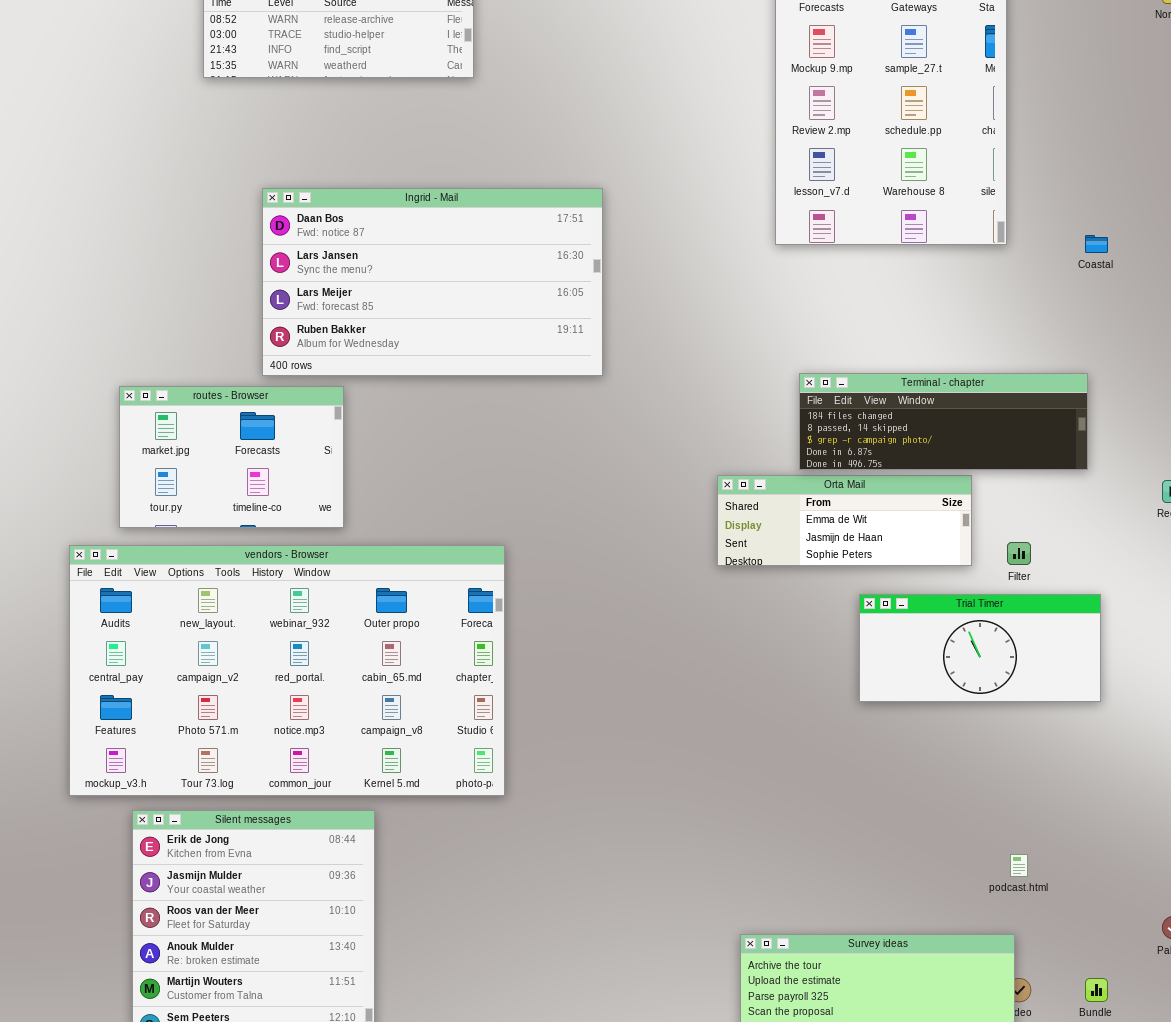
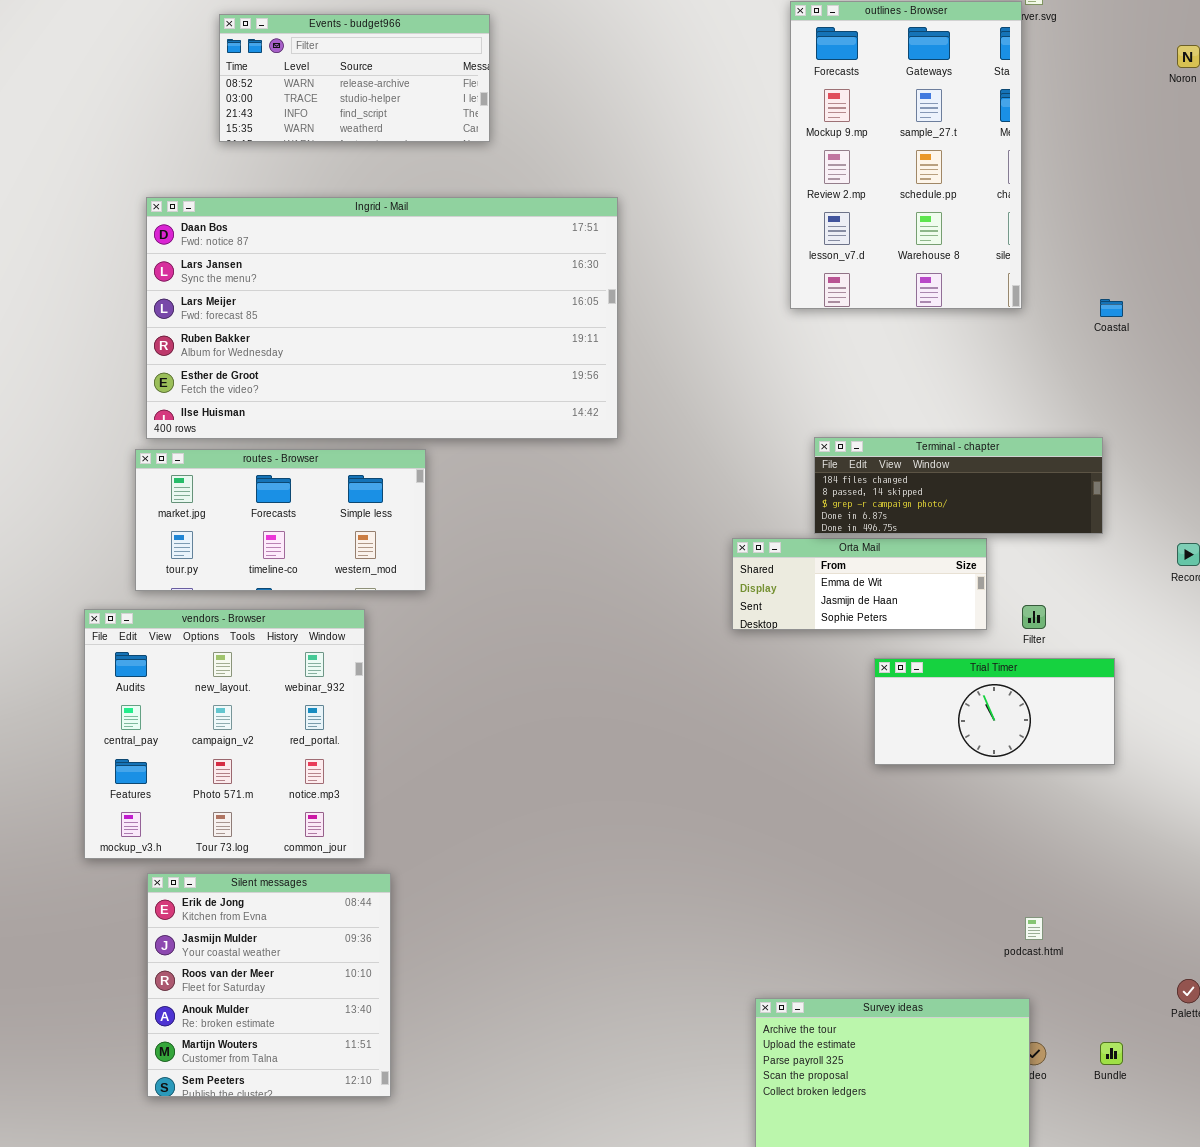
Ingrid - Mail: [262,188,603,376] -> [146,197,618,439], resized
routes - Browser: [119,386,344,528] -> [135,449,426,591], resized
vendors - Browser: [69,545,505,796] -> [84,609,365,859], resized

